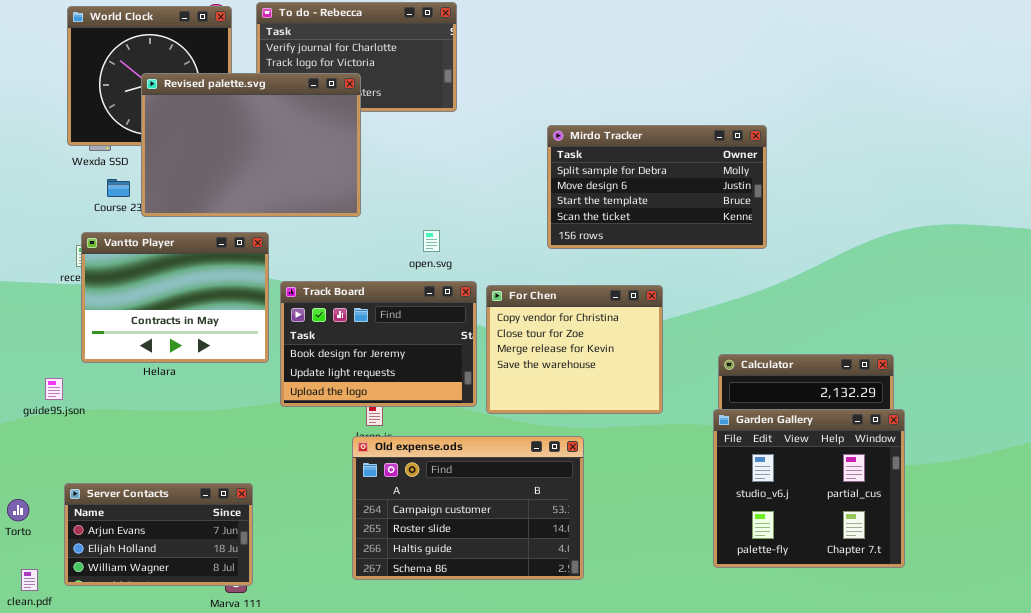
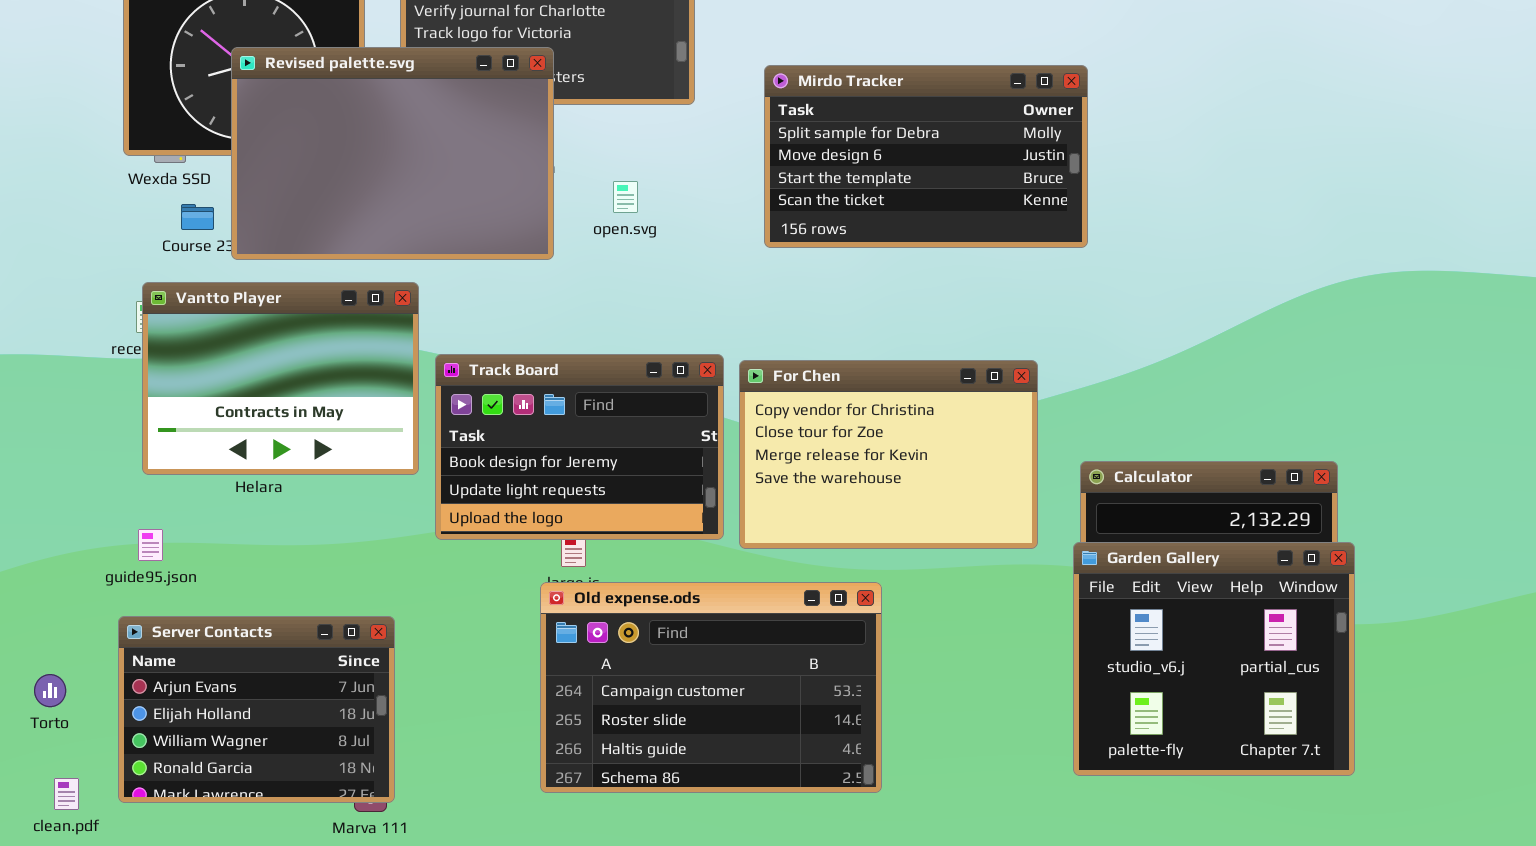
Mirdo Tracker: [547,125,767,249] -> [764,65,1088,248], moved
open.svg: [423,230,440,252] -> [613,181,638,213], moved
For Chen: [486,285,663,414] -> [739,360,1038,549], resized
guide95.json: [45,378,63,400] -> [138,529,163,561], moved
Server Contacts: [64,483,253,586] -> [118,616,395,803], resized

